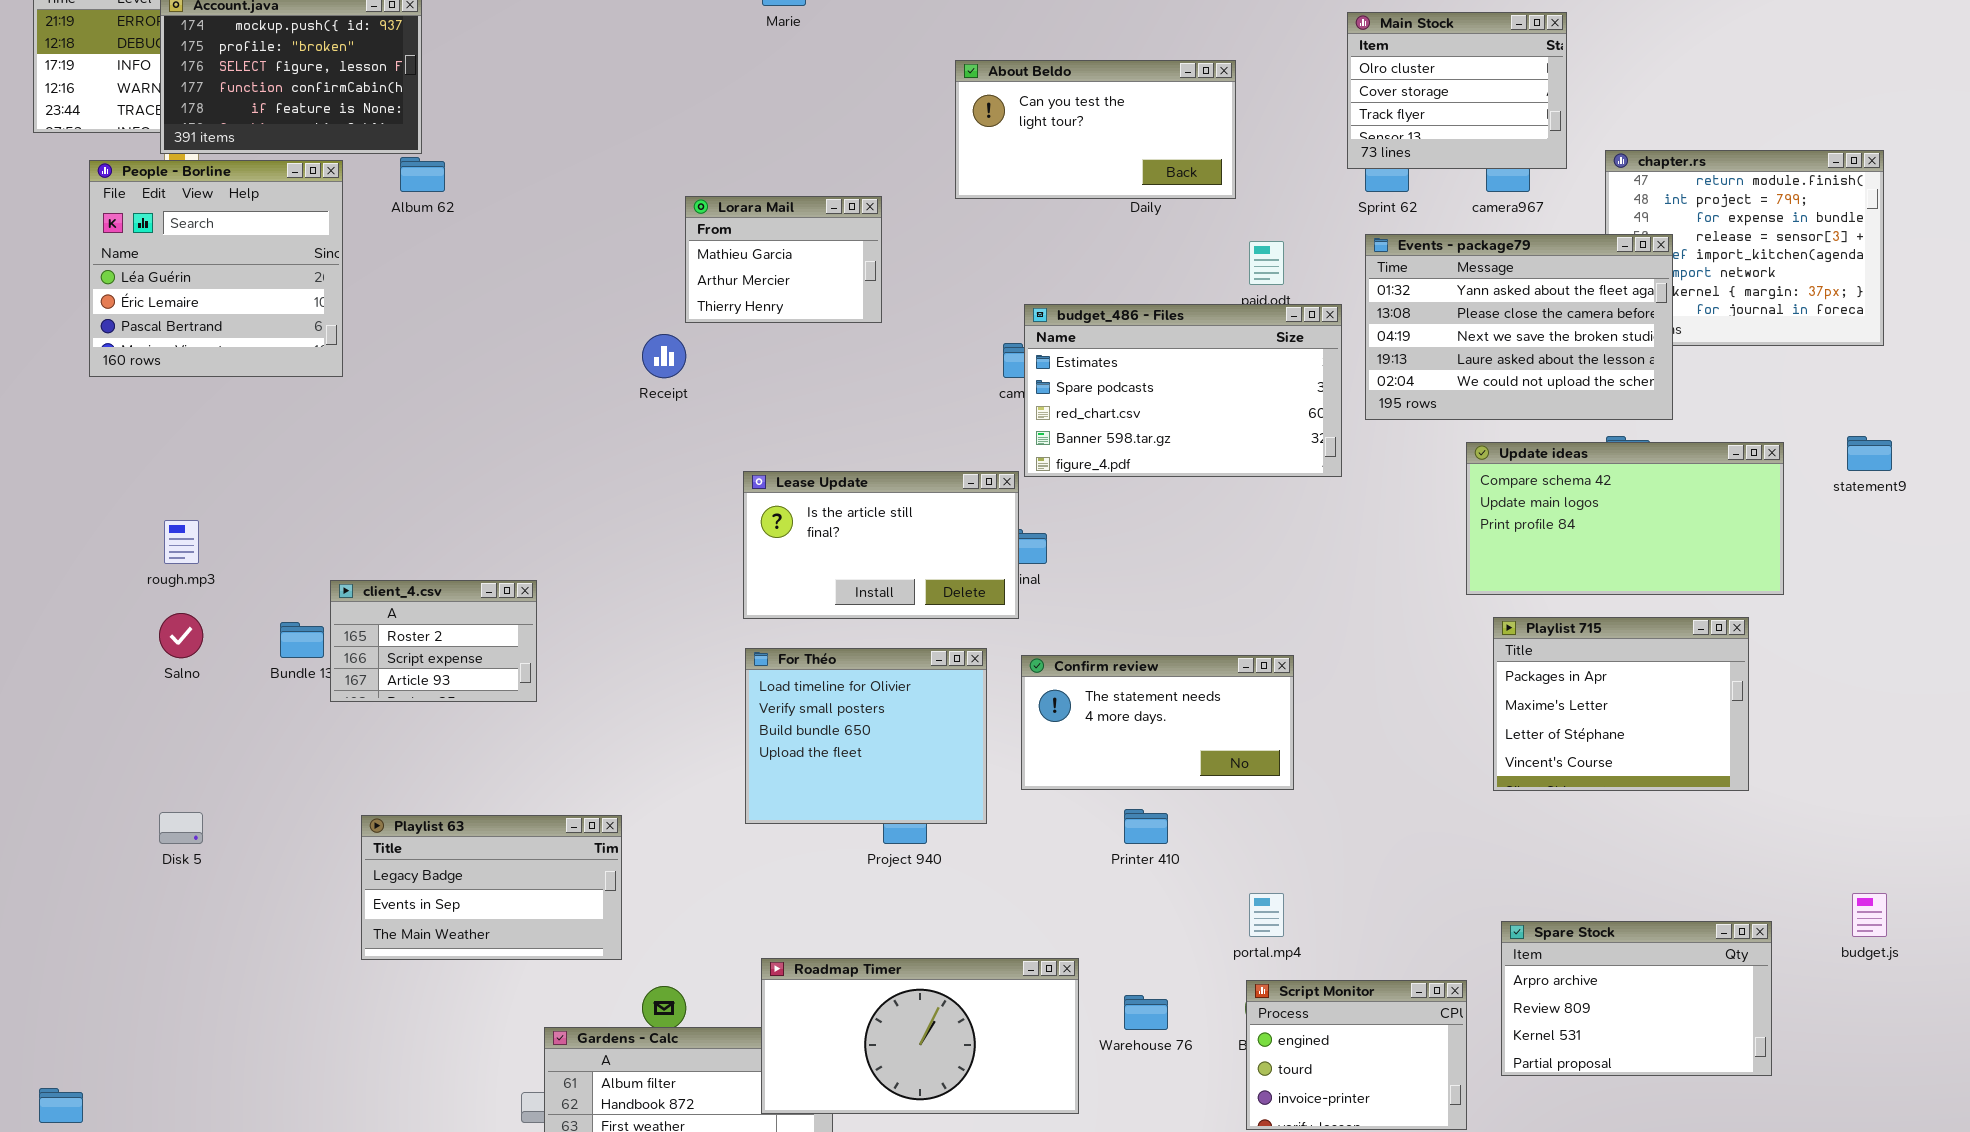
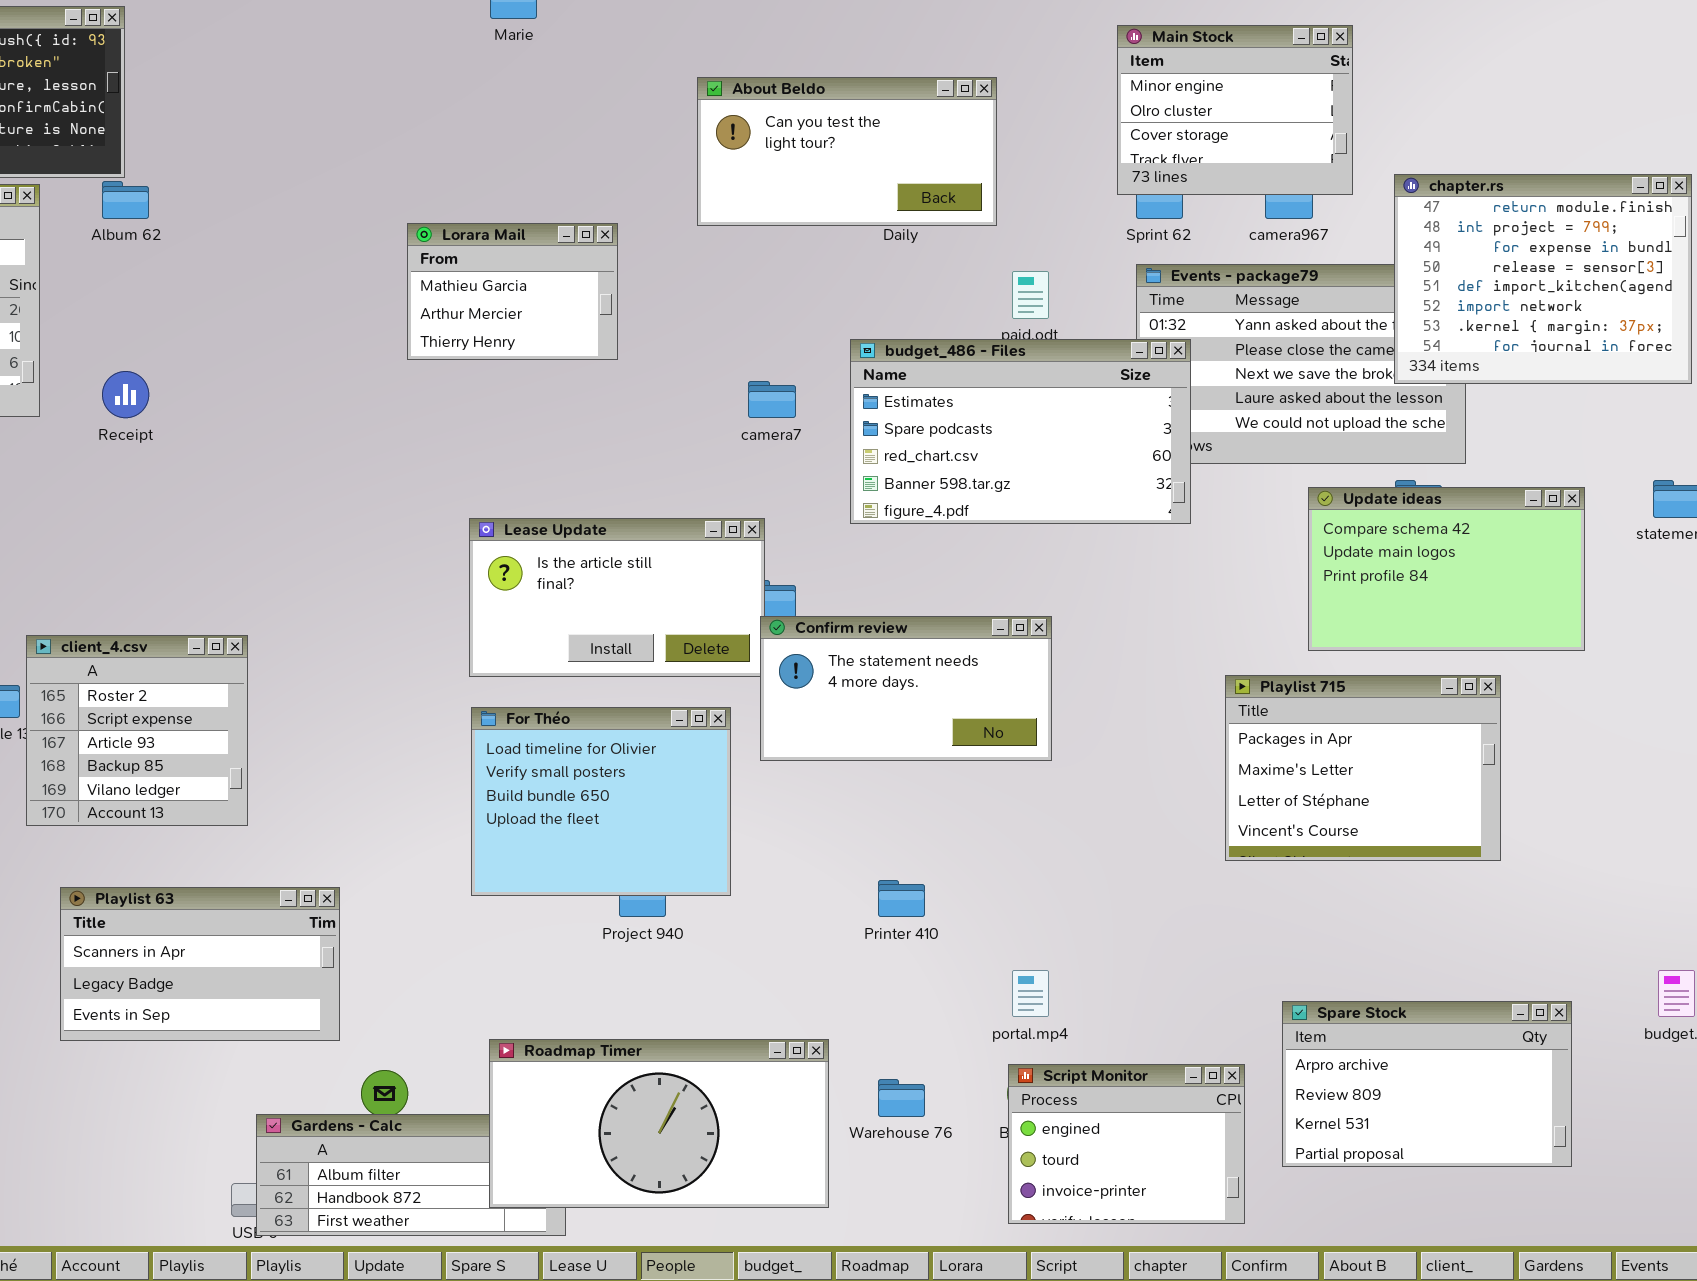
Main Stock: [1347,12,1567,169] -> [1117,25,1353,195], scrolled up 1 row
chapter.rs: [1605,150,1884,346] -> [1394,174,1692,384], raised
budget_486 - Files: [1024,304,1342,477] -> [850,339,1191,524], moved
Receipt: [642,334,686,378] -> [102,371,149,418], moved
Update ideas: [1466,442,1784,595] -> [1308,487,1585,651], resized
client_4.csv: [330,580,537,702] -> [26,635,248,826], resized
Playlist 715: [1493,617,1749,791] -> [1225,675,1501,861], moved
Confirm review: [1021,655,1294,790] -> [760,616,1052,761], moved
Playlist 63: [361,815,622,960] -> [60,887,340,1041], scrolled up 1 row

